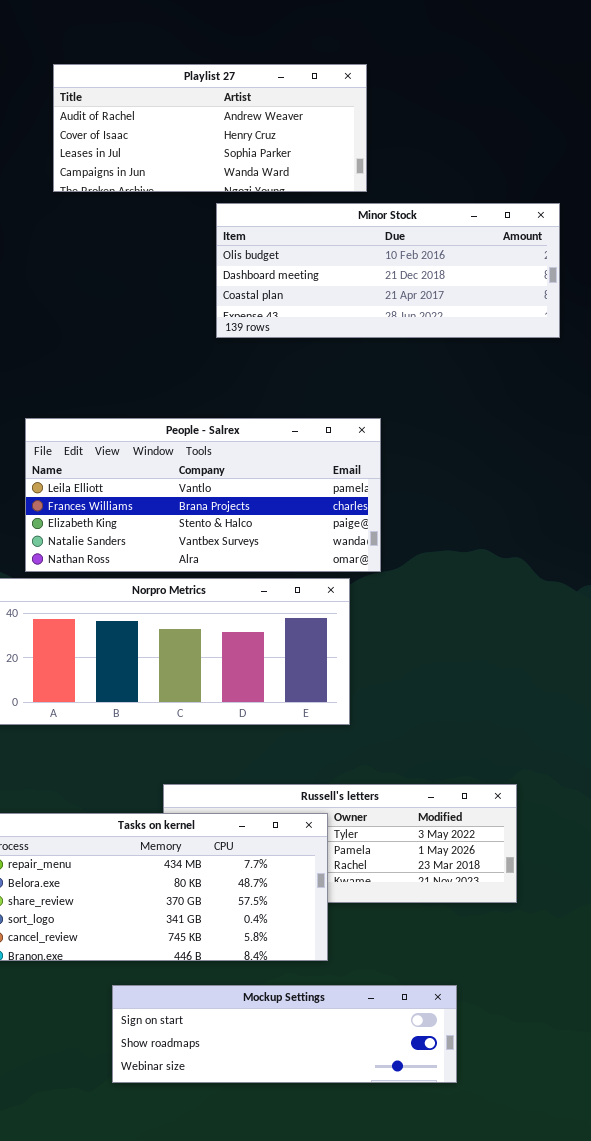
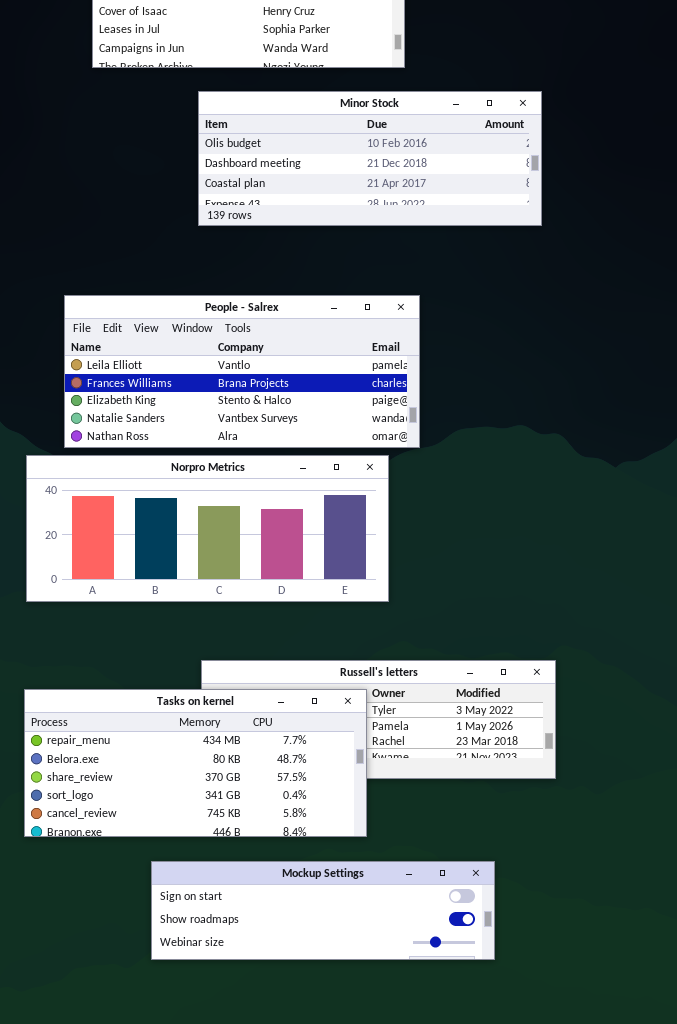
Minor Stock: [216,203,560,338] -> [198,91,542,226], moved

